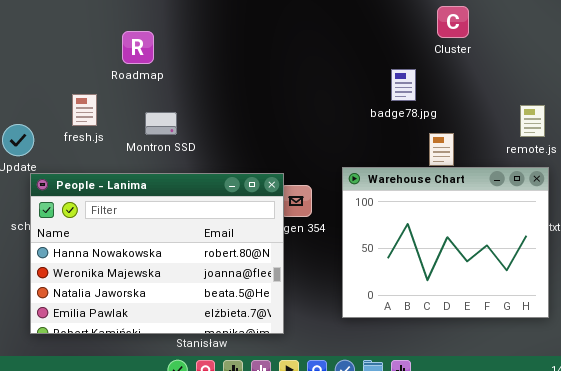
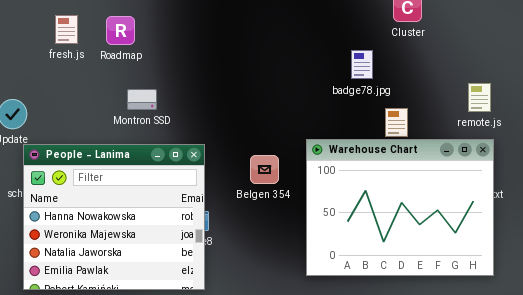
fresh.js: [72,94,97,126] -> [55,15,78,44], moved
People - Lanima: [30,173,284,334] -> [23,144,205,290], resized

